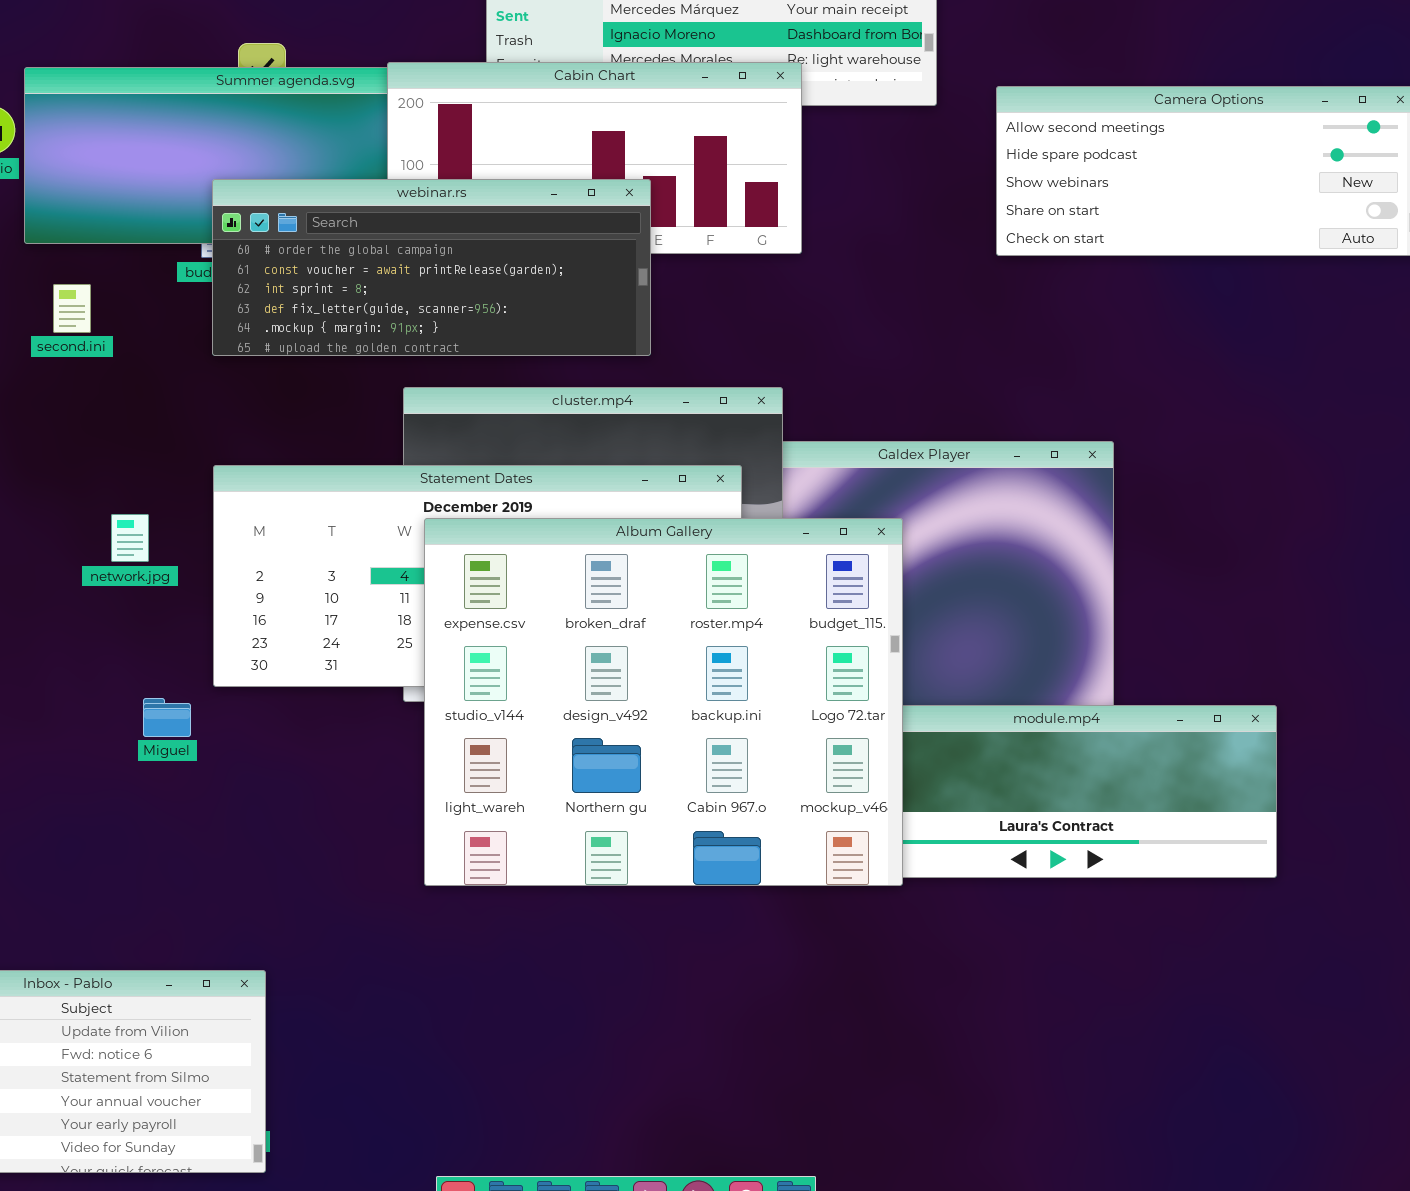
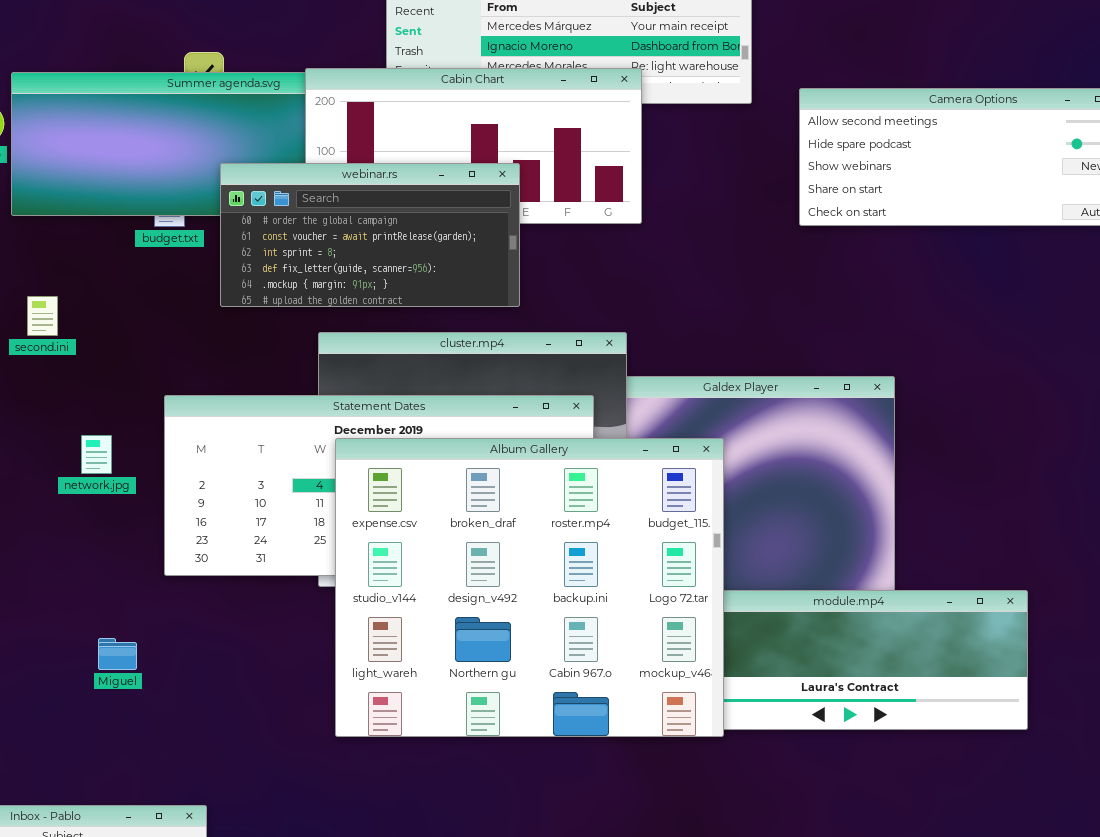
webinar.rs: [212,179,651,356] -> [220,163,520,307], resized
second.ini: [53,284,91,333] -> [27,296,58,336], moved
Miguel: [143,698,191,737] -> [98,638,137,670], moved

